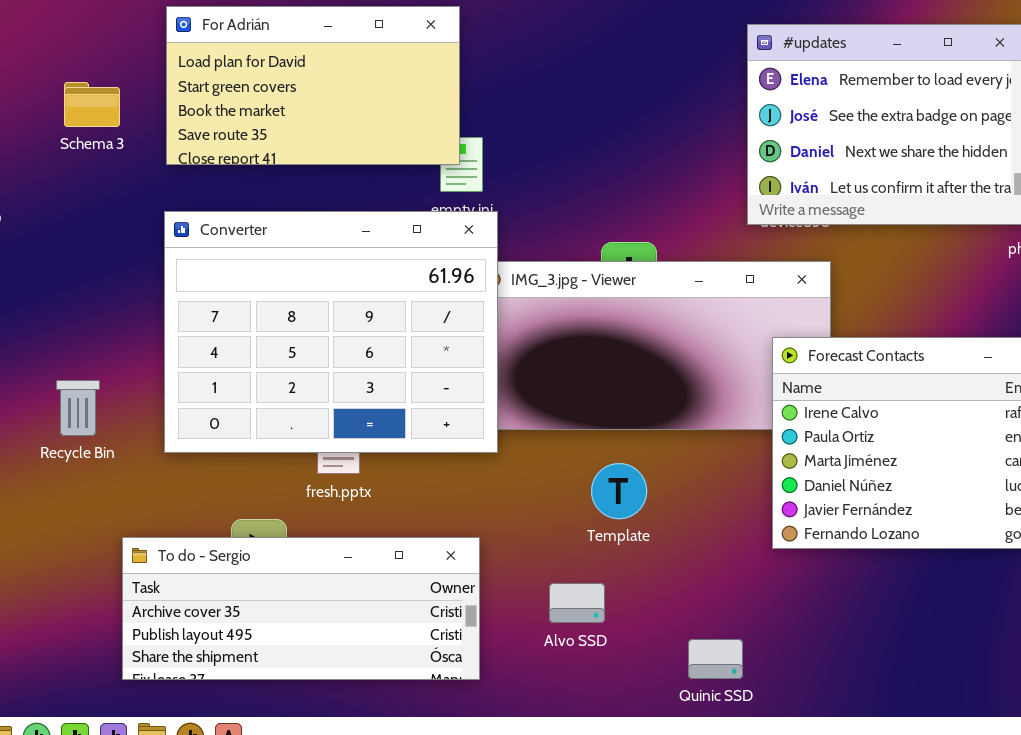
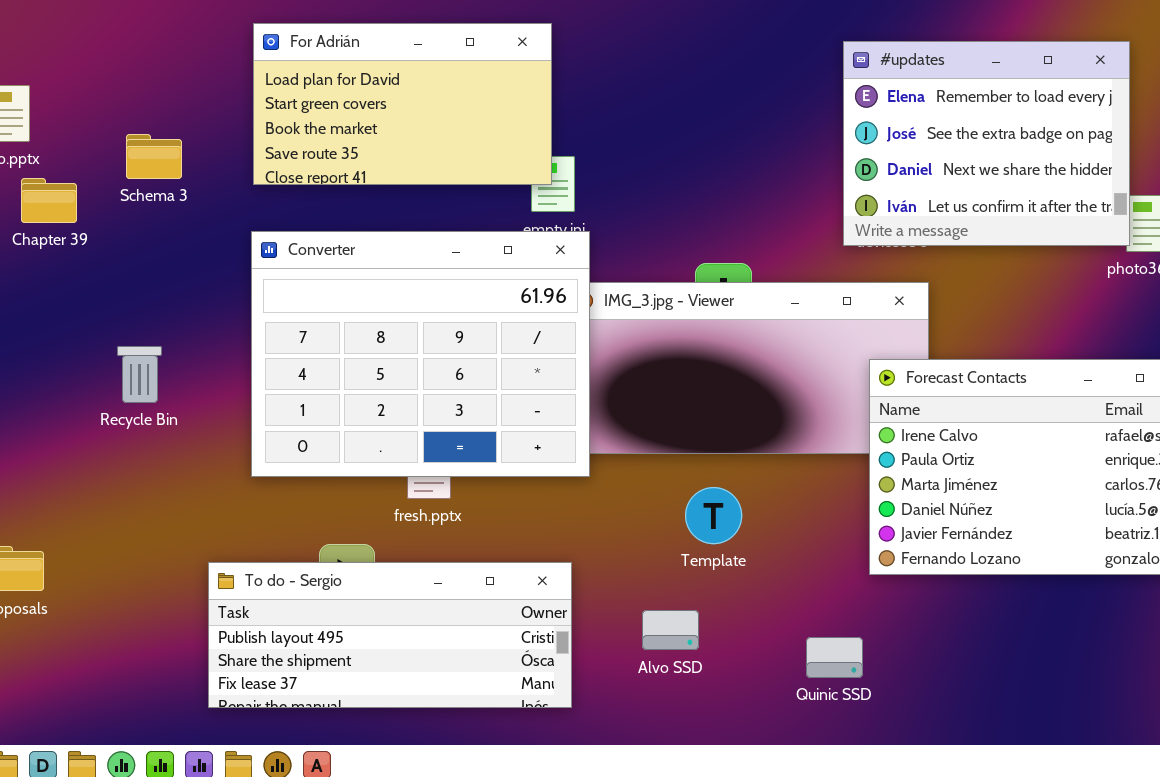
Schema 3: [64,82,120,127] -> [126,134,182,179], moved
Recycle Bin: [56,380,100,436] -> [117,346,162,403], moved
To do - Sergio: [122,537,480,680] -> [208,562,572,708], scrolled down 1 row
Quinic SSD: [688,639,743,679] -> [806,637,863,678], moved

